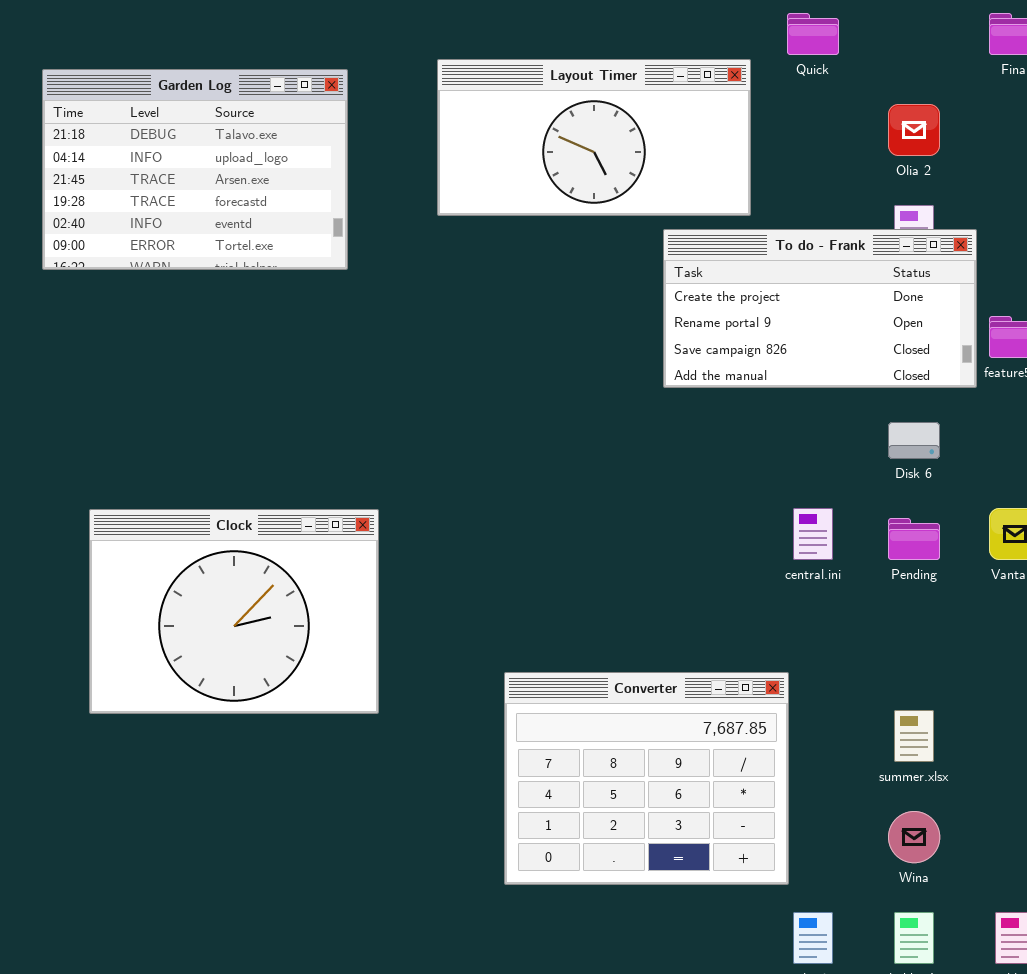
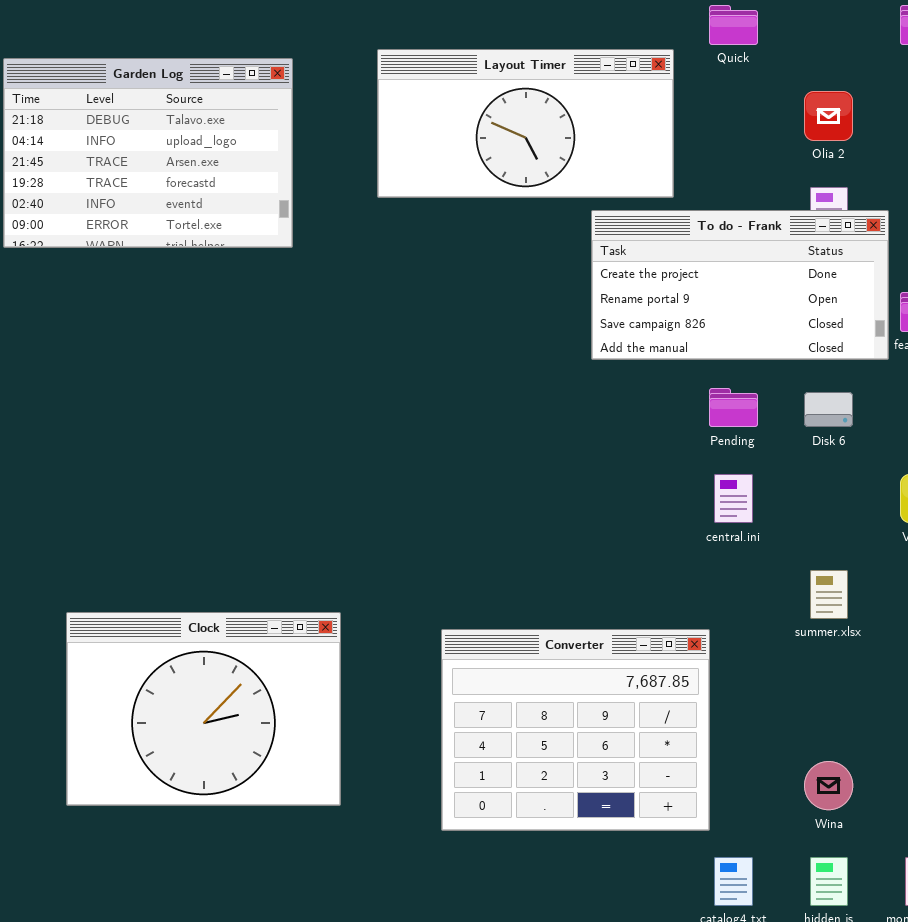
Clock: [89,509,379,714] -> [66,612,341,806], moved
Pending: [888,518,940,560] -> [709,388,758,427], moved
summer.xlsx: [894,710,934,762] -> [810,570,848,619], moved

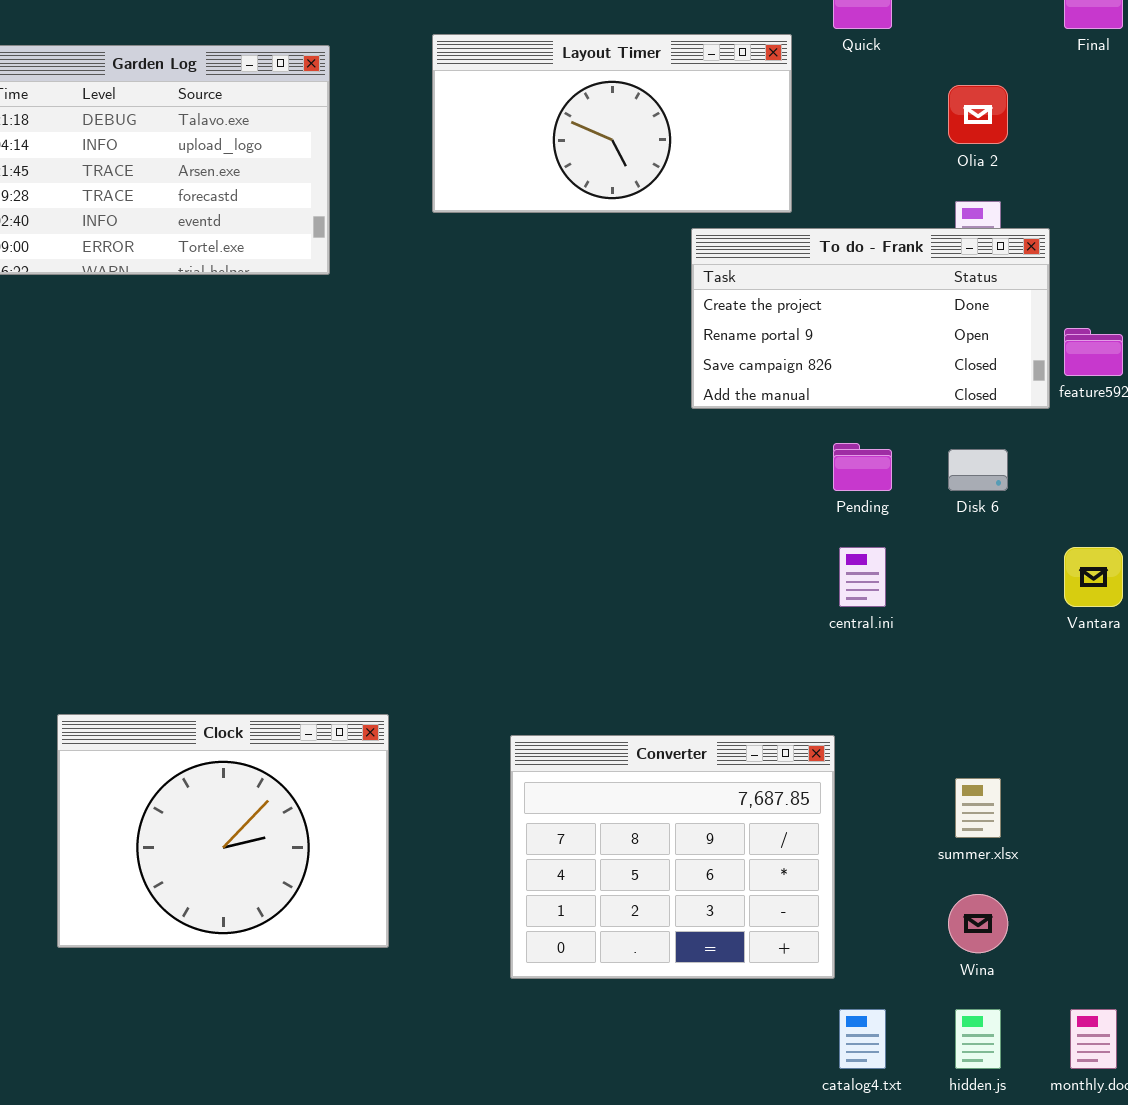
summer.xlsx: [810,570,848,619] -> [955,778,1001,838], moved

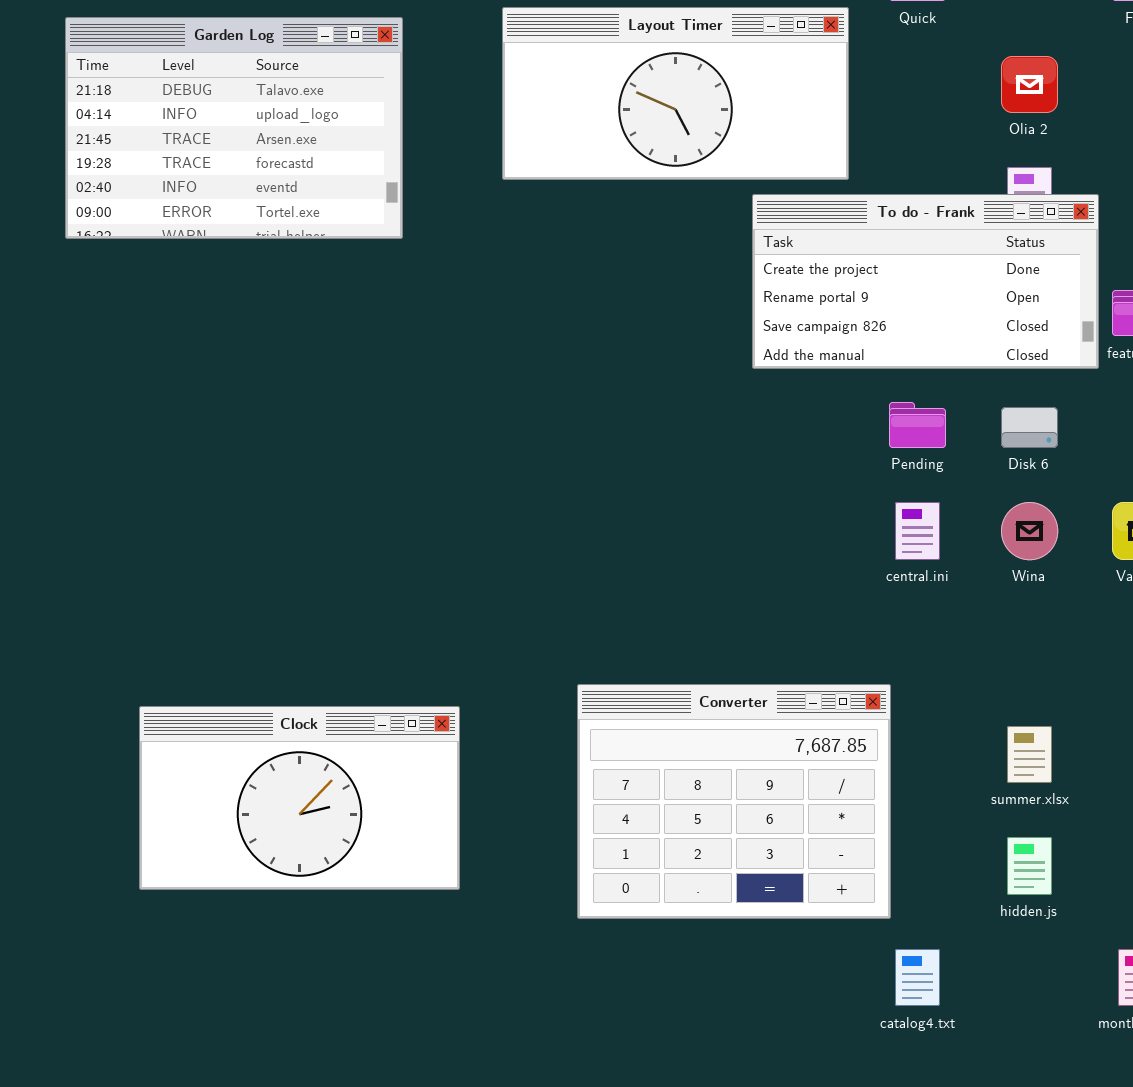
Clock: [57,714,389,948] -> [139,706,460,890], resized
Wina: [948,894,1008,953] -> [1001,502,1058,560], moved
hidden.js: [955,1009,1001,1069] -> [1007,837,1052,895], moved

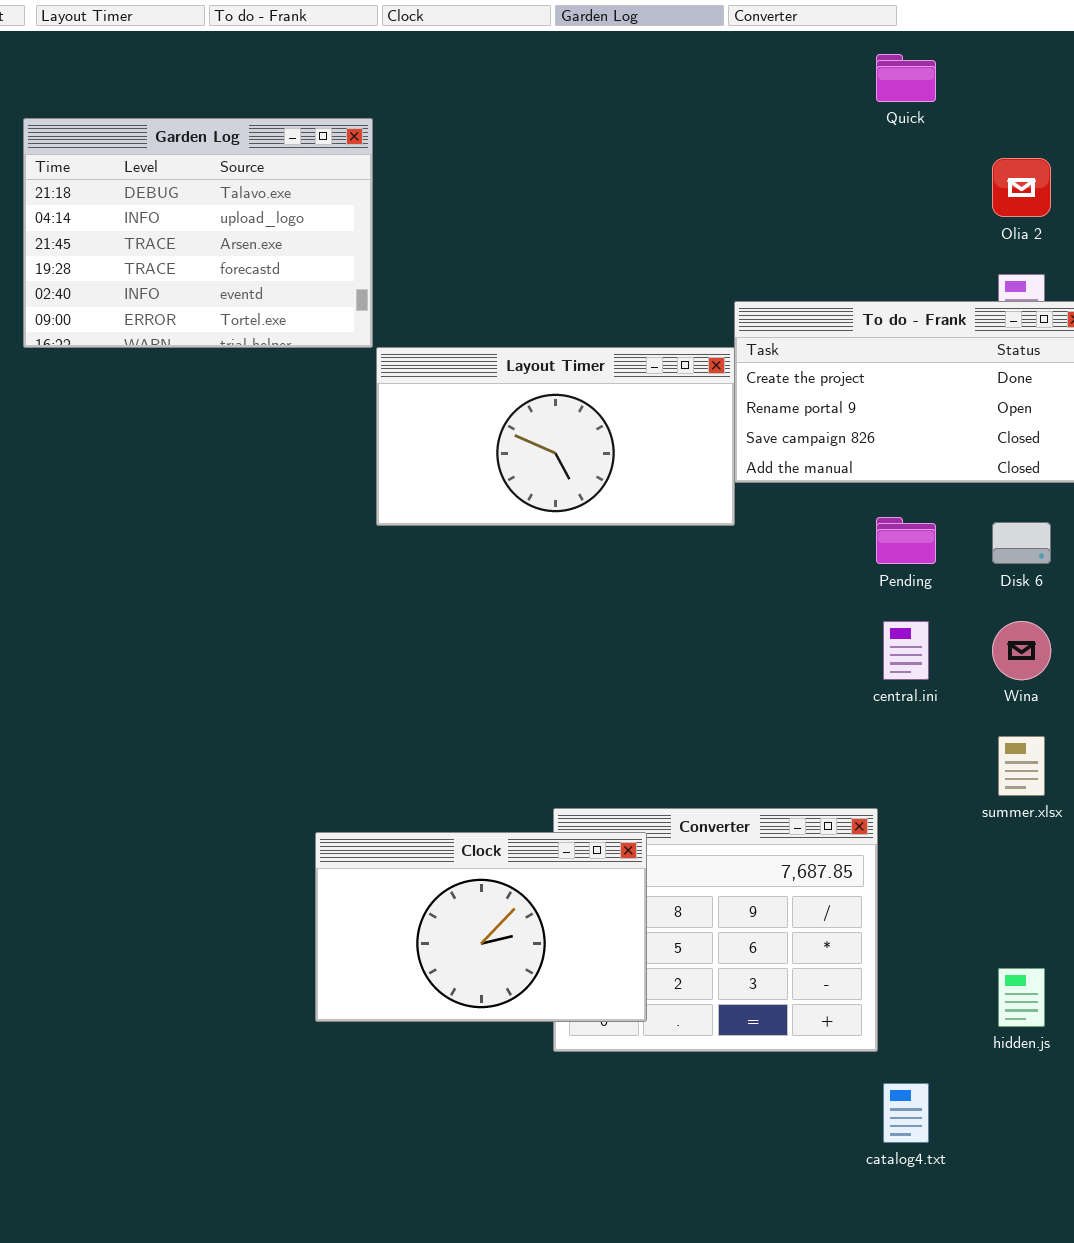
Layout Timer: [502,7,849,180] -> [376,347,735,526], moved
Clock: [139,706,460,890] -> [315,832,647,1022], moved
summer.xlsx: [1007,726,1052,783] -> [998,736,1045,796], moved

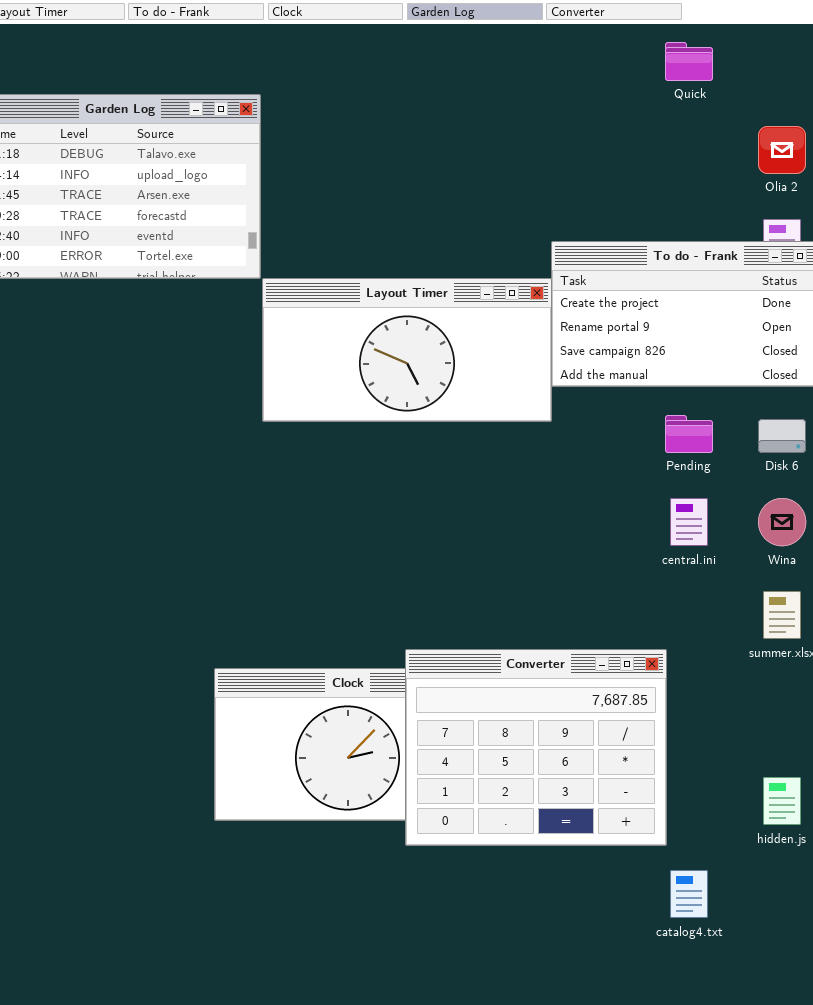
Converter: [553,808,878,1052] -> [405,649,667,846], raised

